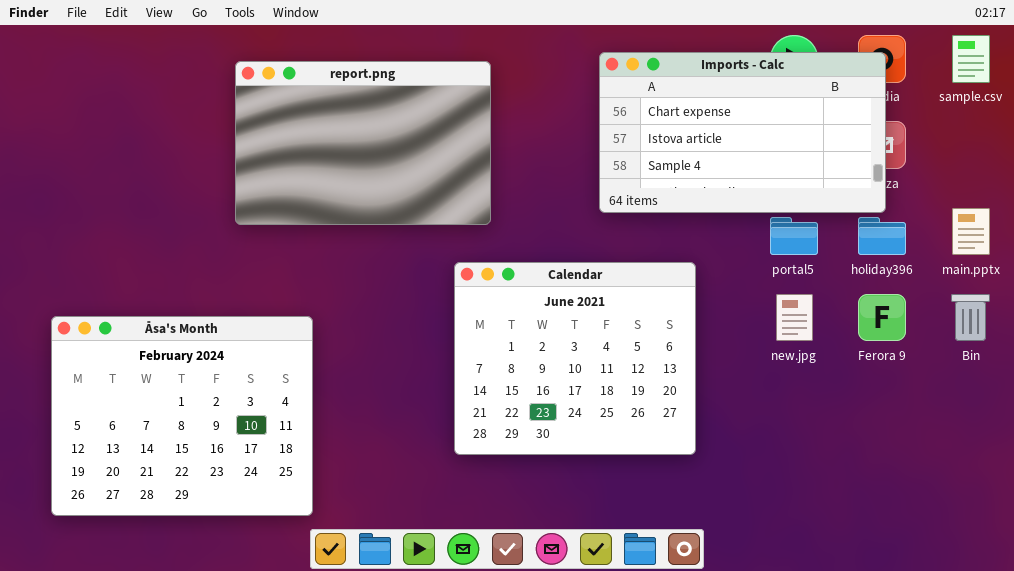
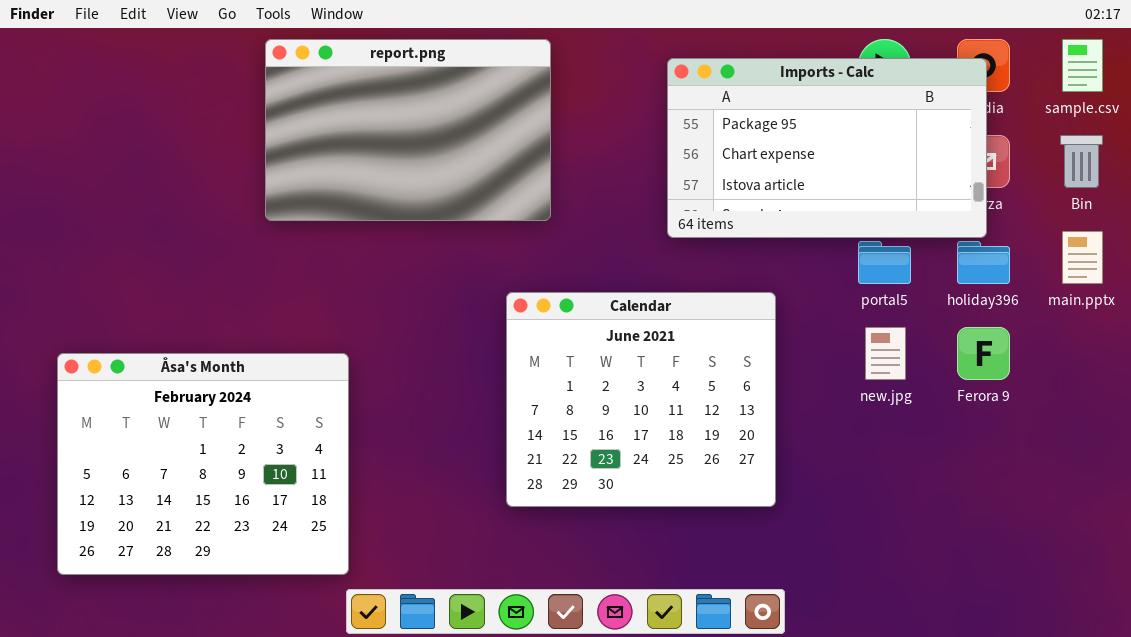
Imports - Calc: [599,52,886,213] -> [667,58,987,238], scrolled up 1 row
report.png: [235,61,491,225] -> [265,39,551,221], moved
Bin: [951,294,990,341] -> [1060,135,1103,188], moved

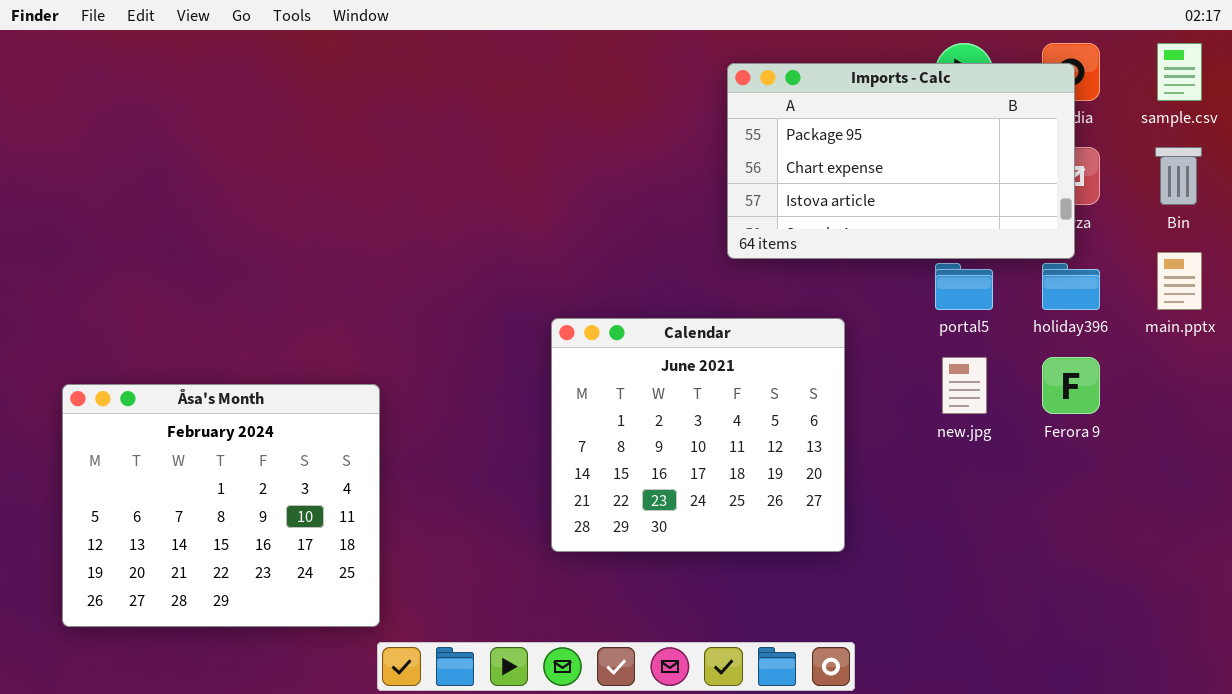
report.png: [265,39,551,221] -> none, closed

